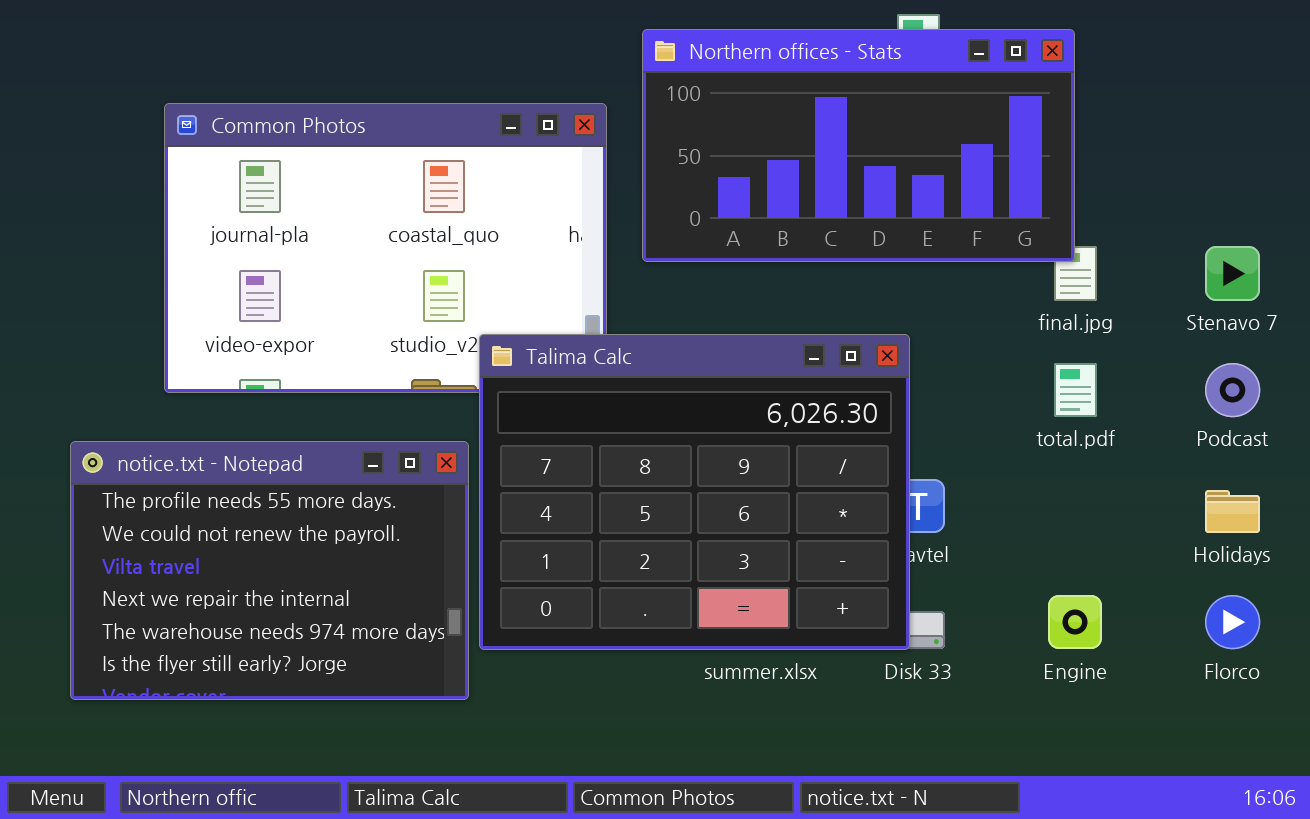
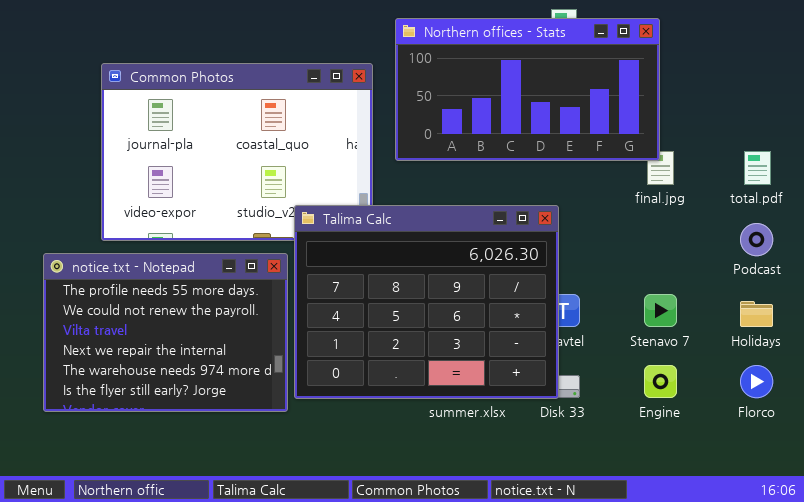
Stenavo 7: [1205,246,1260,301] -> [644,294,677,327], moved
total.pdf: [1054,363,1097,417] -> [744,151,771,185], moved
notice.txt - Notepad: [70,441,469,700] -> [43,253,288,412], moved

